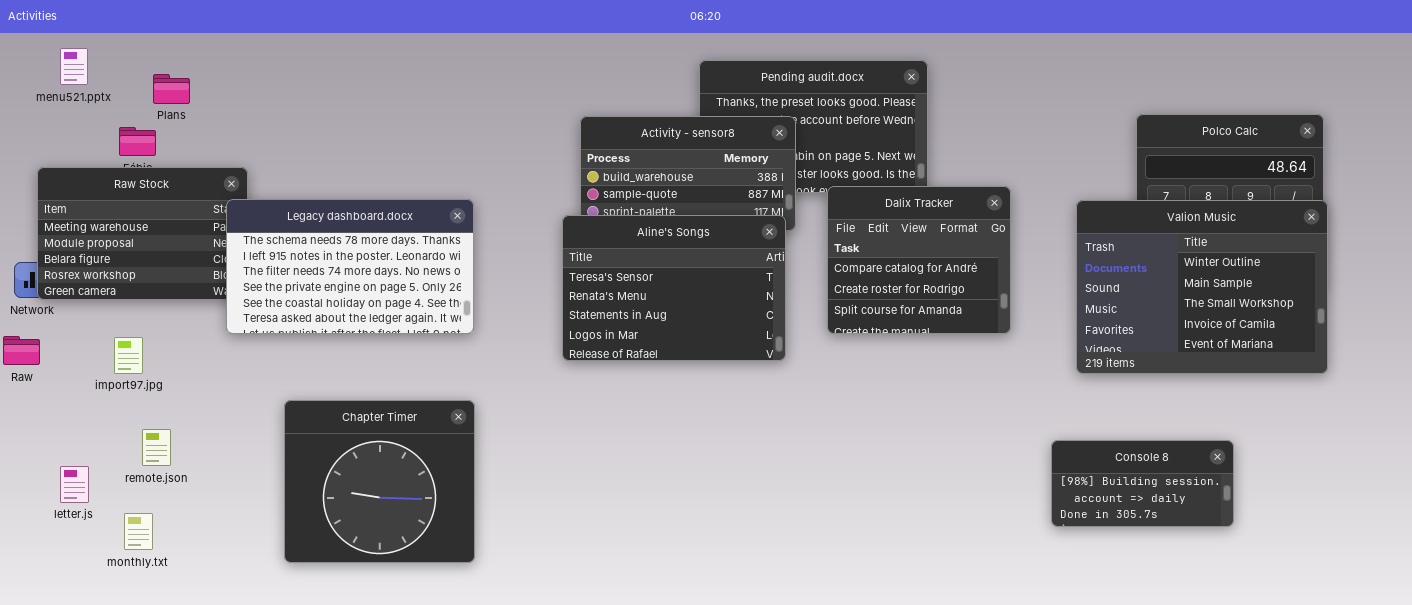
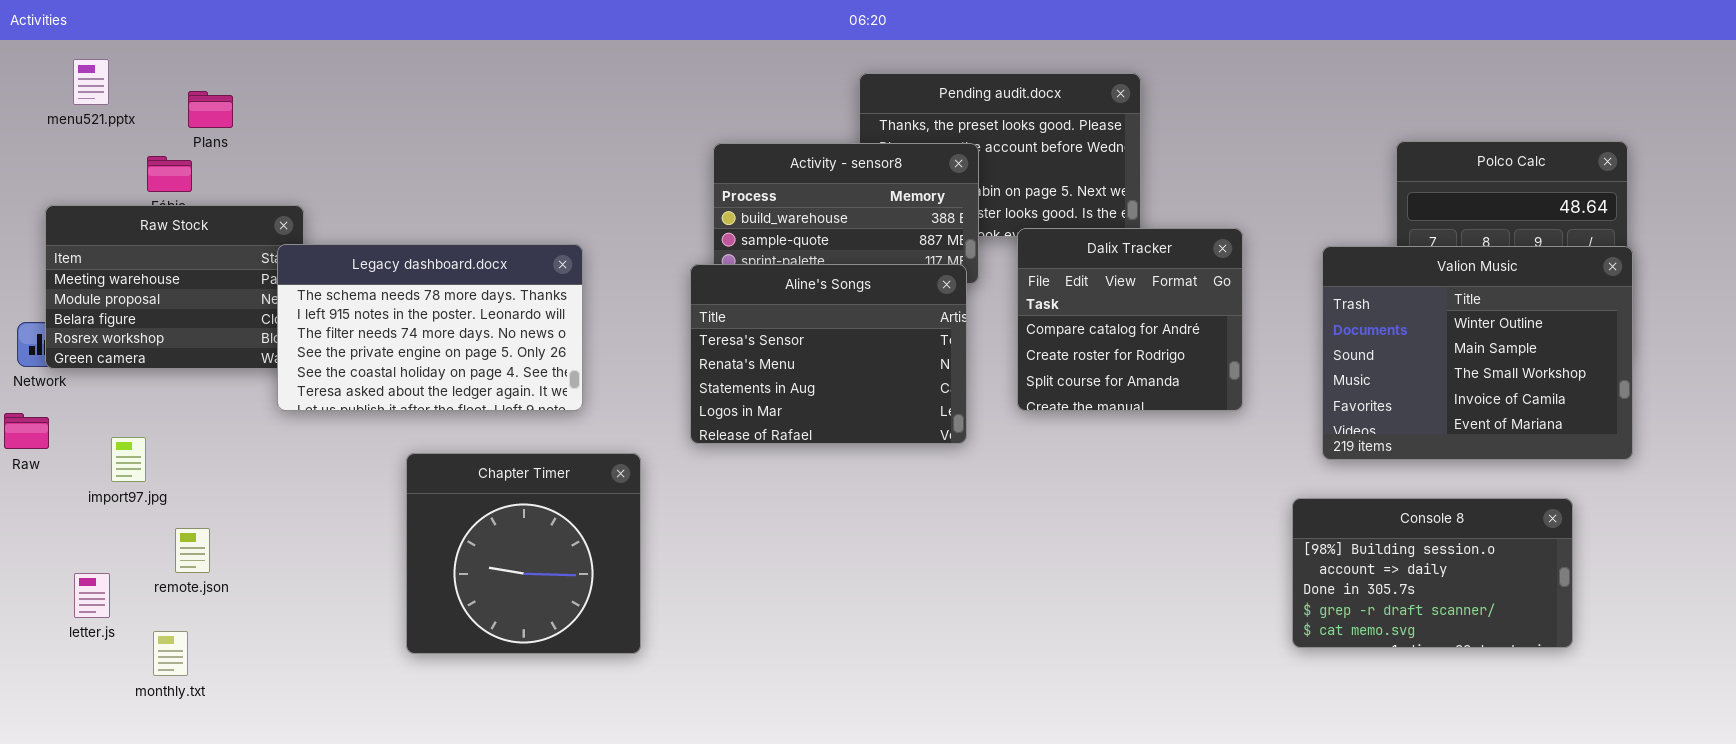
import97.jpg: [114,337,143,374] -> [111,437,146,482], moved
Chapter Timer: [284,400,475,563] -> [406,453,641,654], moved
Console 8: [1051,440,1234,527] -> [1292,498,1573,648], resized

